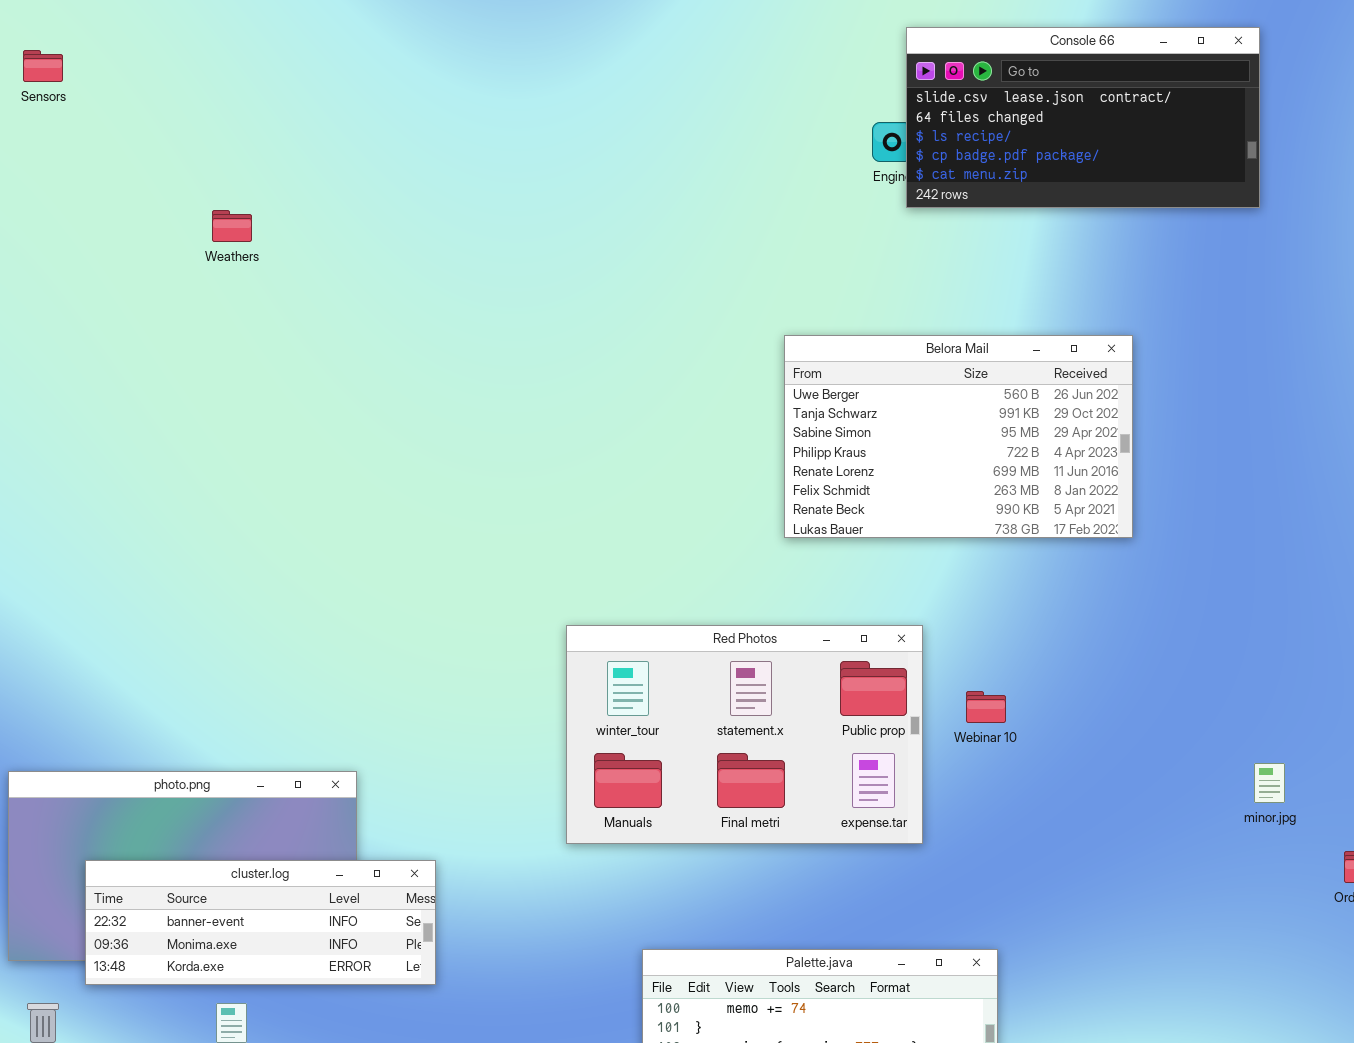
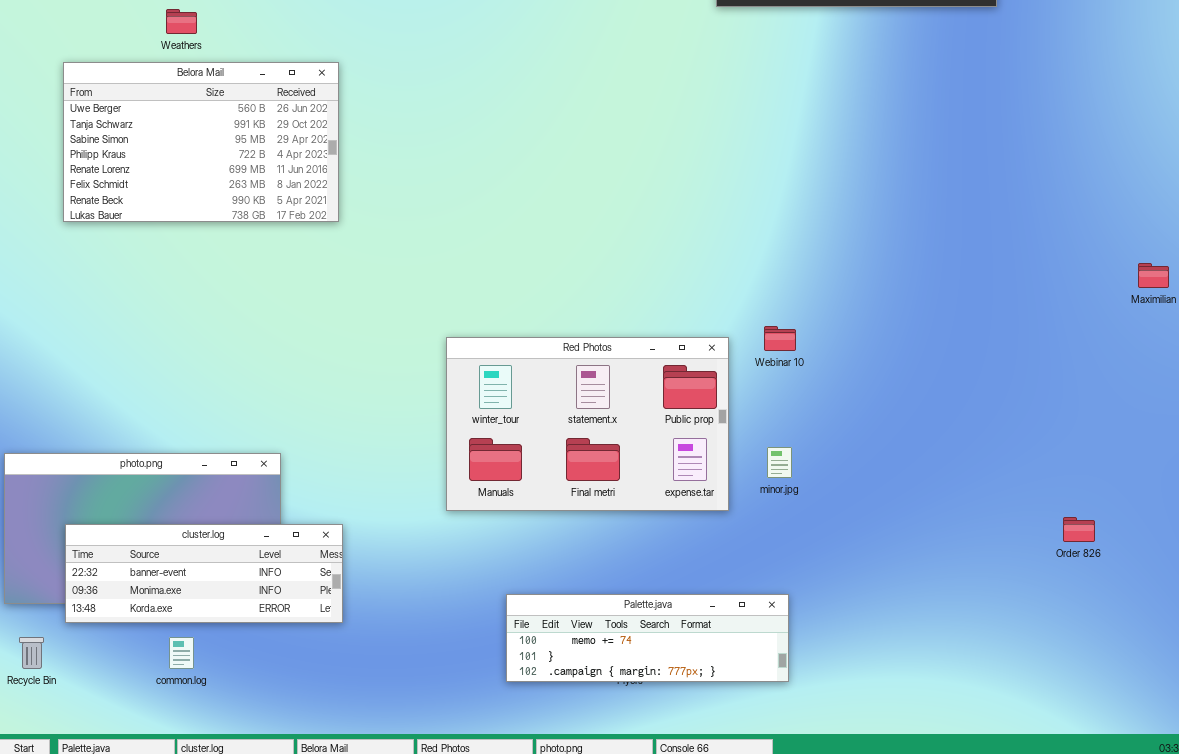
Belora Mail: [784,335,1133,538] -> [63,62,339,222], moved
Webinar 10: [966,691,1006,723] -> [764,326,796,351], moved
minor.jpg: [1254,763,1285,803] -> [767,447,792,478], moved

